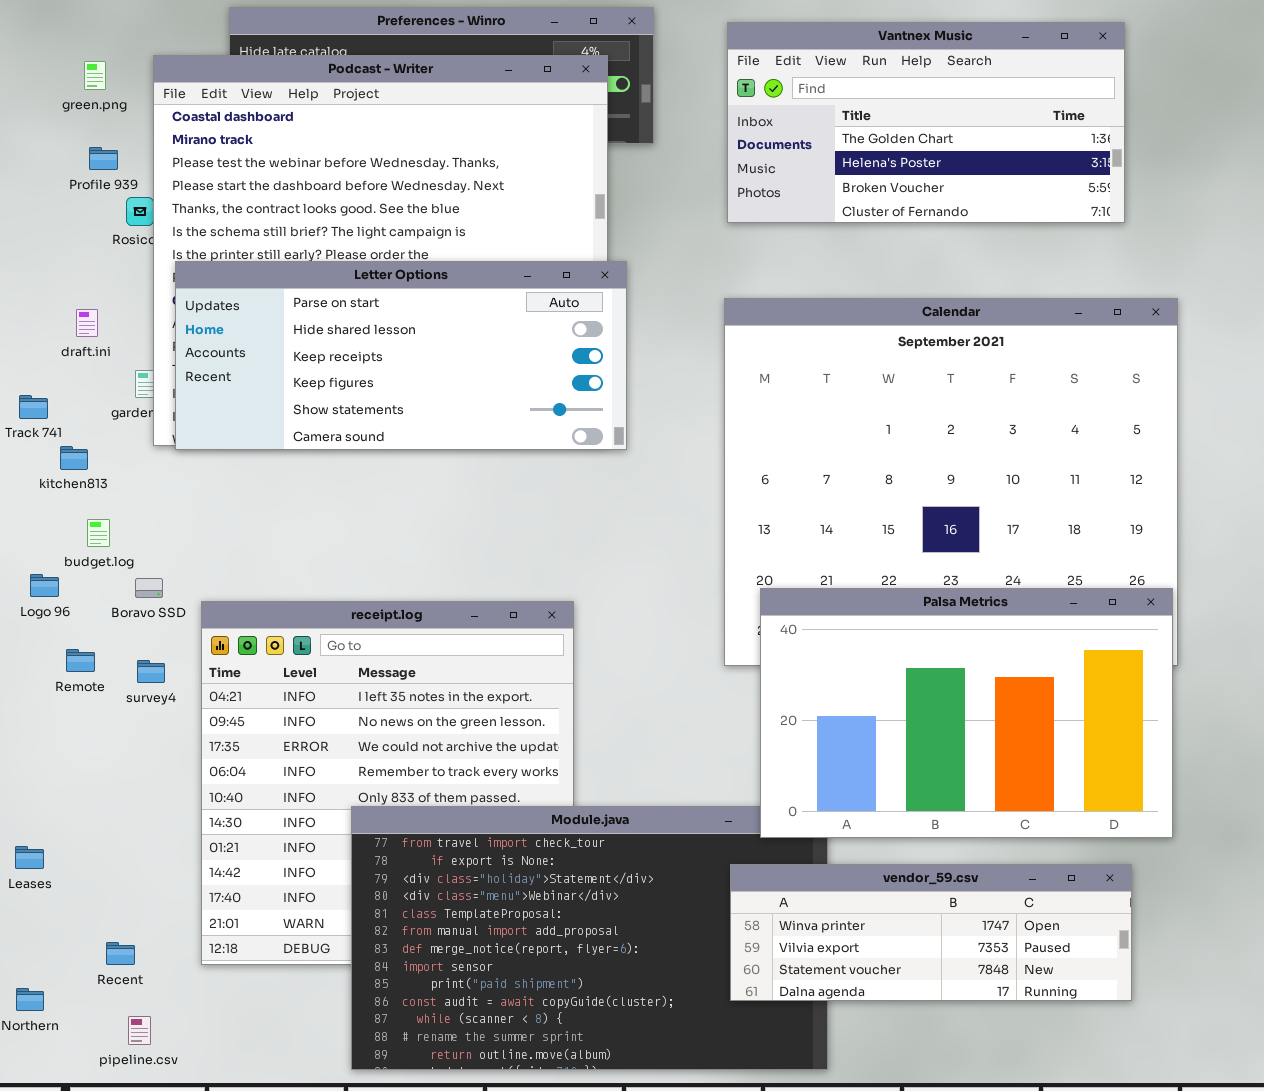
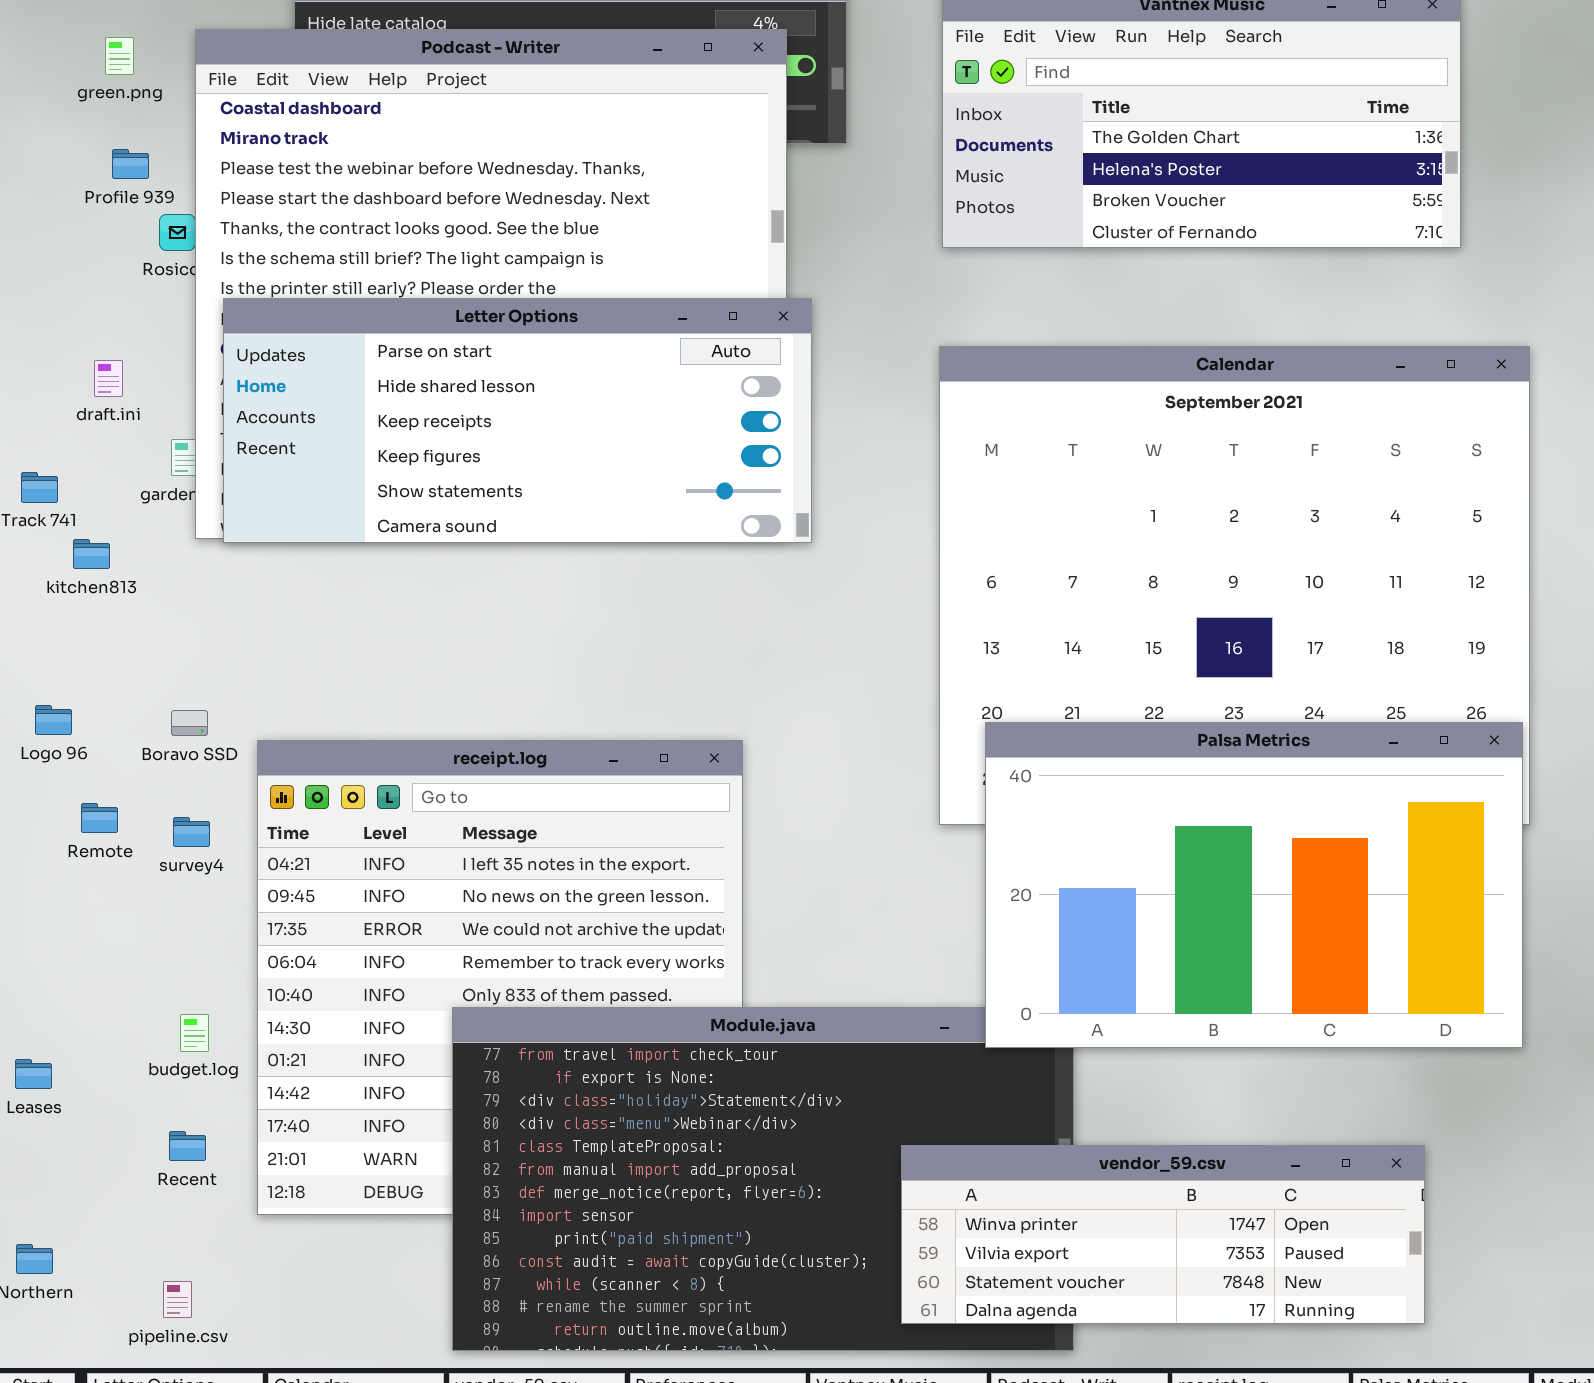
budget.log: [87,519,110,547] -> [180,1014,209,1052], moved
vendor_59.csv: [730,864,1132,1001] -> [901,1145,1425,1324], moved
Recent: [106,942,135,965] -> [169,1131,206,1161], moved

